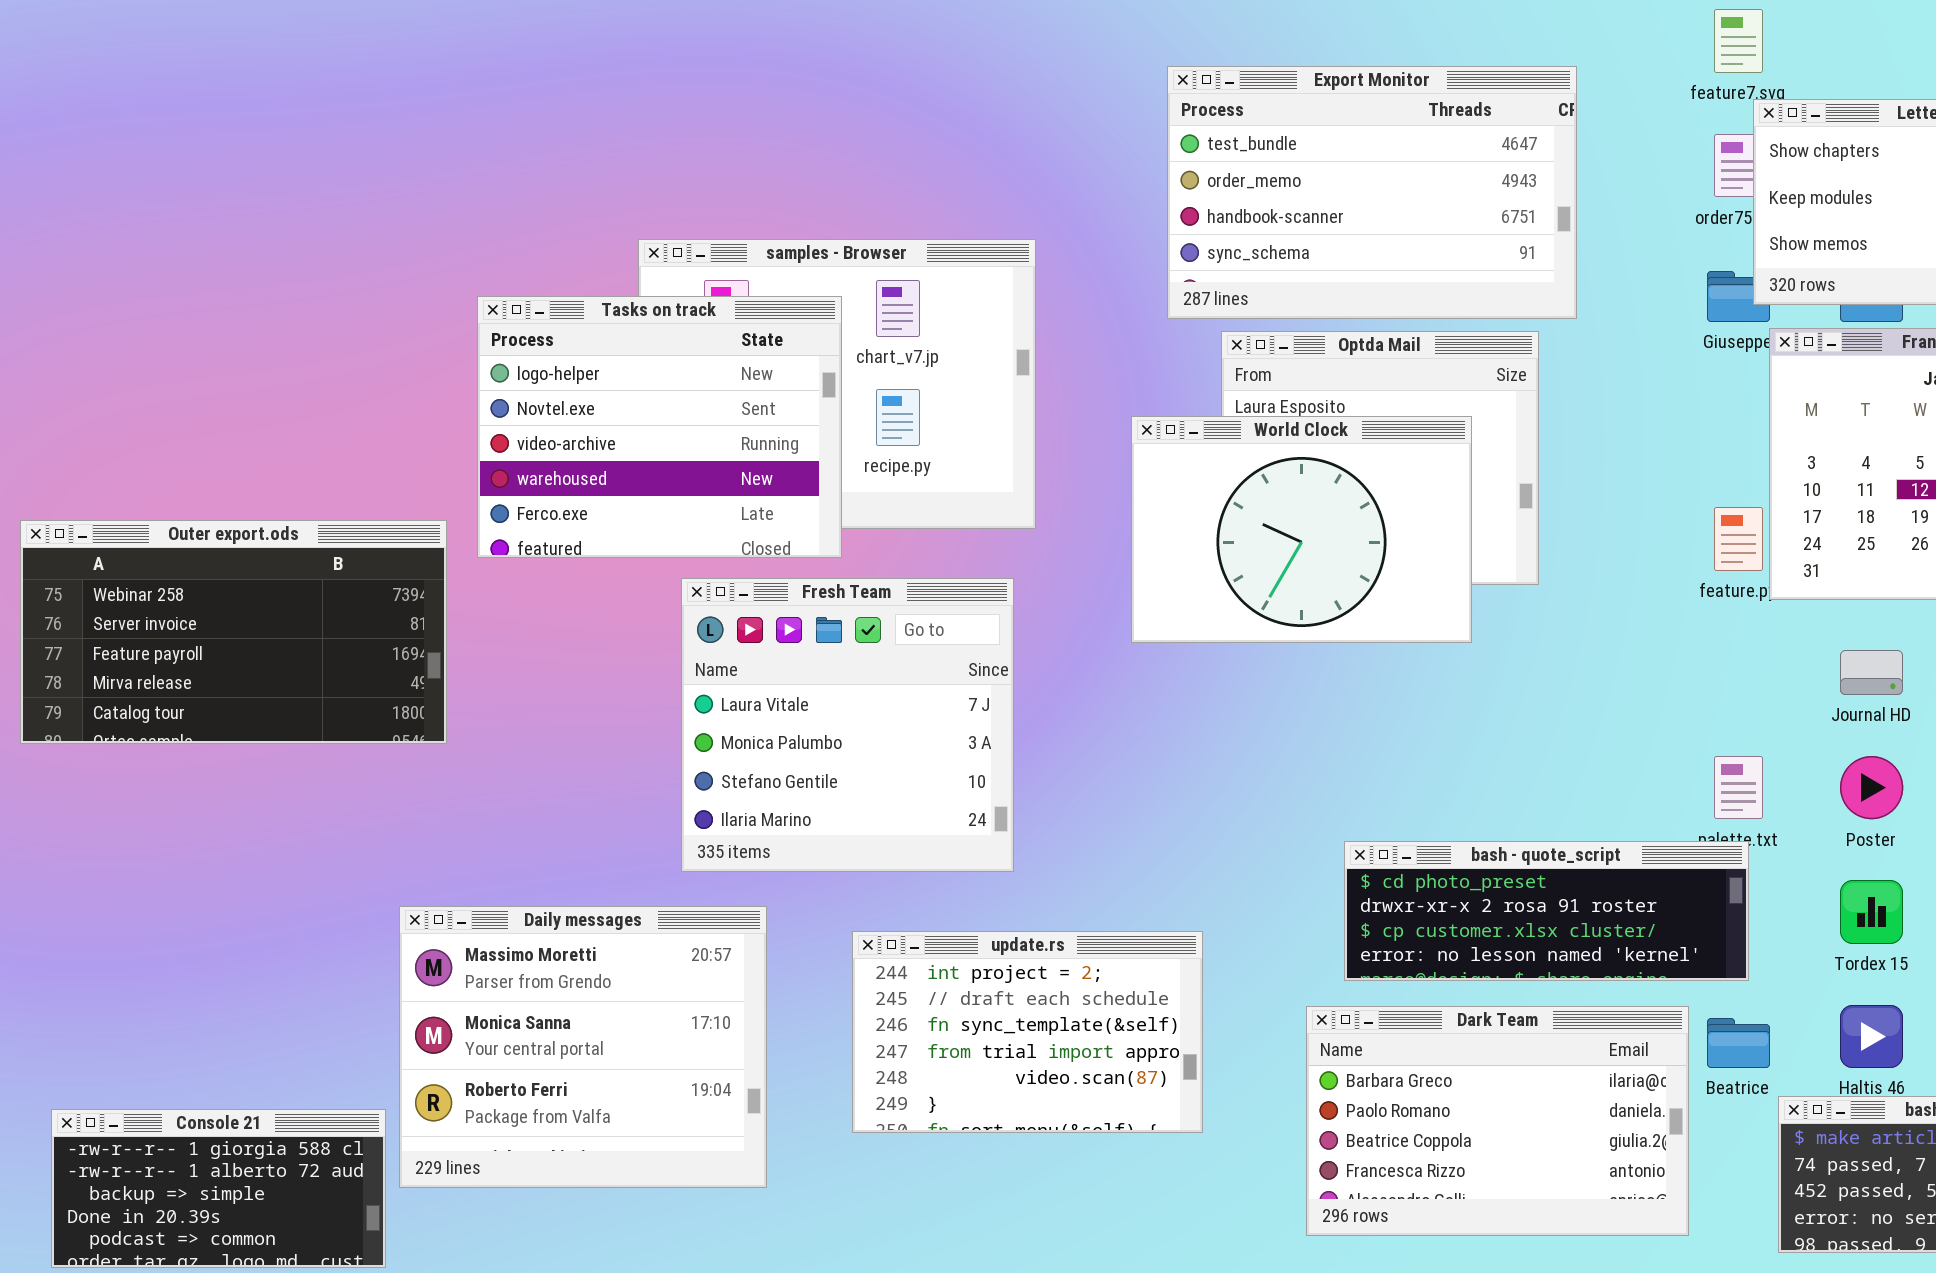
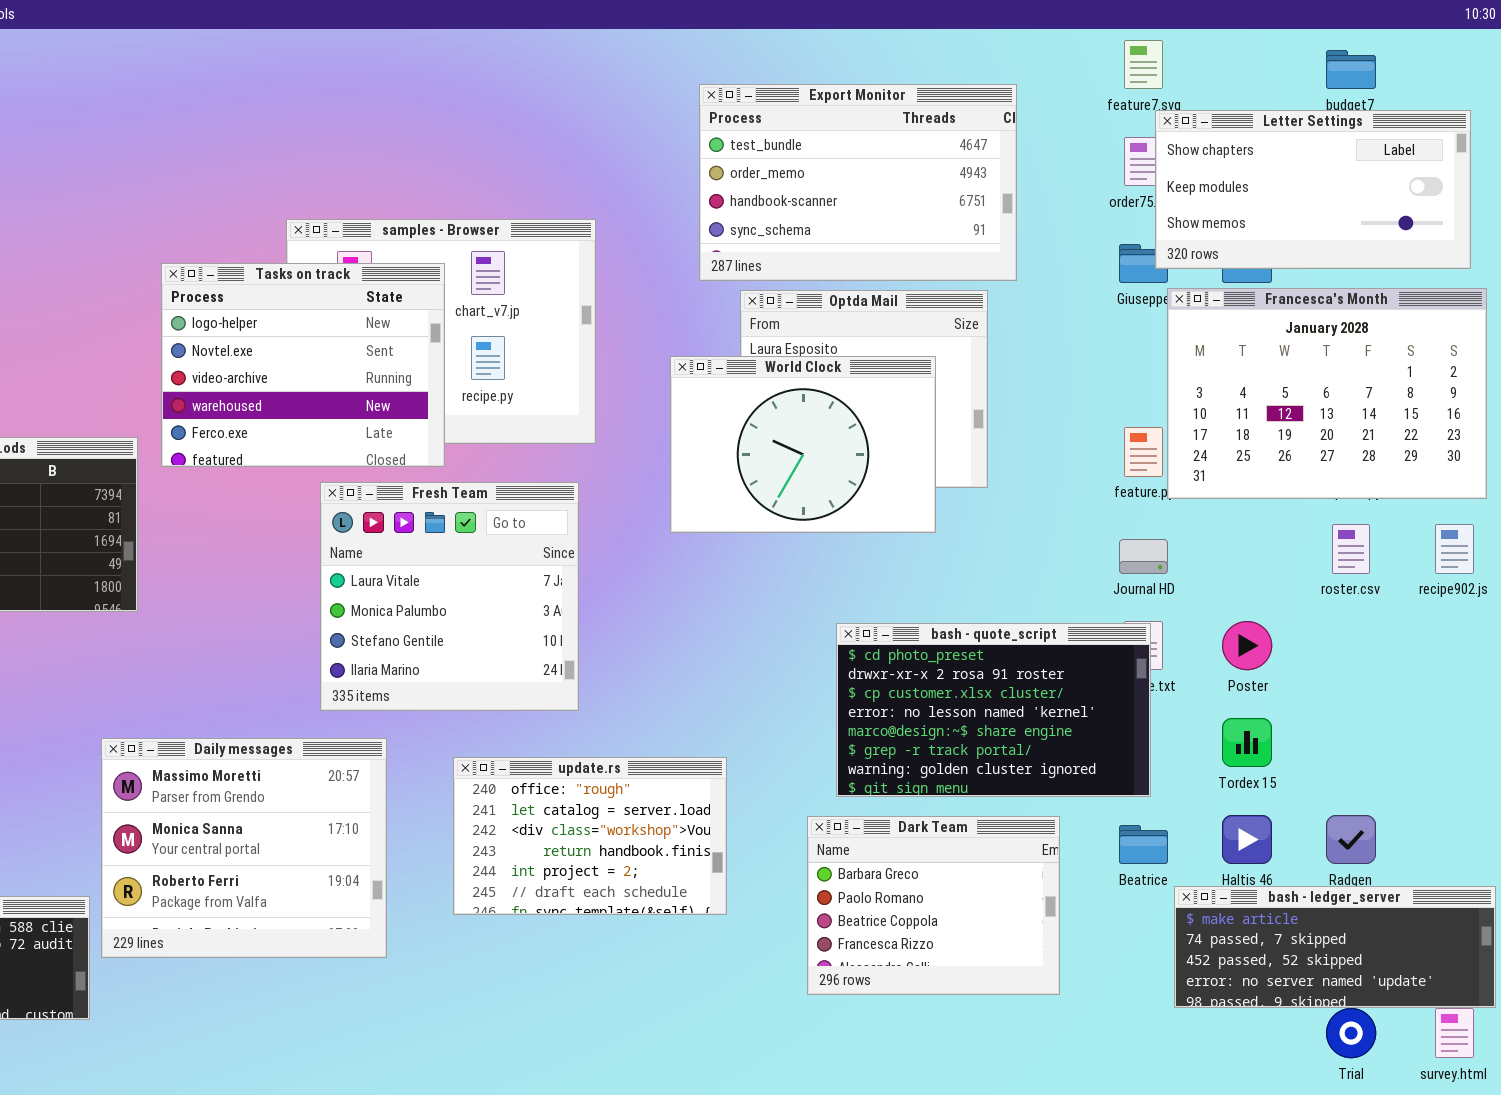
Journal HD: [1840,650,1903,695] -> [1119,539,1168,574], moved
bash - quote_script: [1344,841,1749,981] -> [836,623,1151,797], resized
update.rs: [852,931,1203,1133] -> [453,757,727,915], scrolled up 4 rows
Dark Team: [1306,1006,1689,1236] -> [807,816,1060,995], resized

